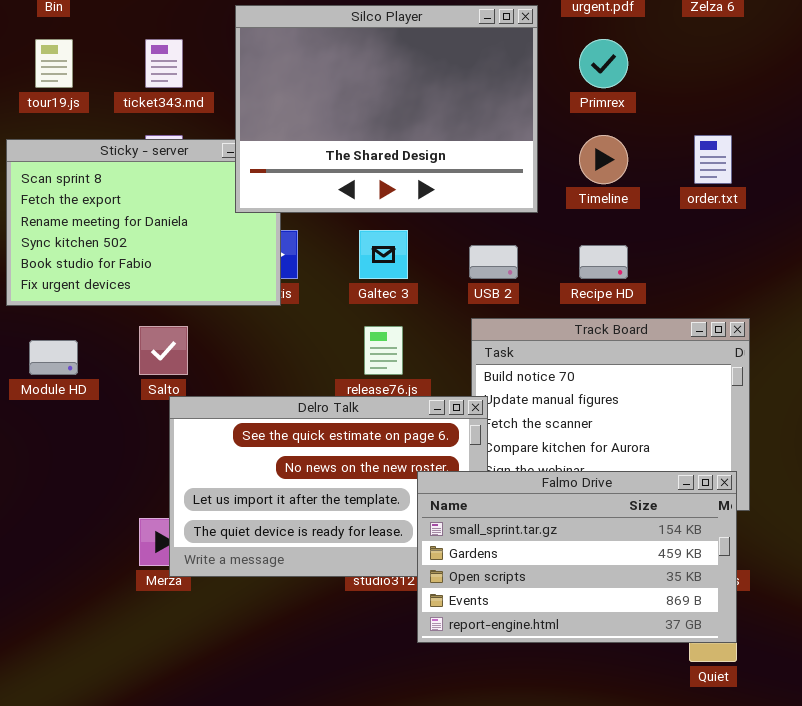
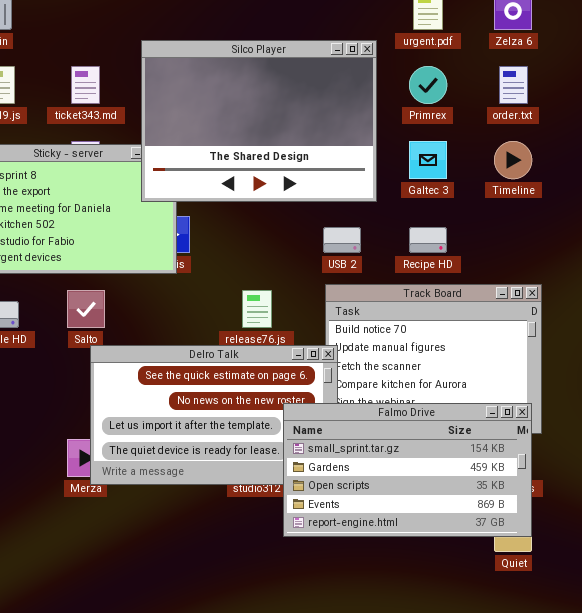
Timeline: [579,135,628,184] -> [494,141,532,179], moved
order.txt: [694,135,732,184] -> [499,66,528,104], moved
Galtec 3: [359,230,408,279] -> [409,141,447,179], moved

